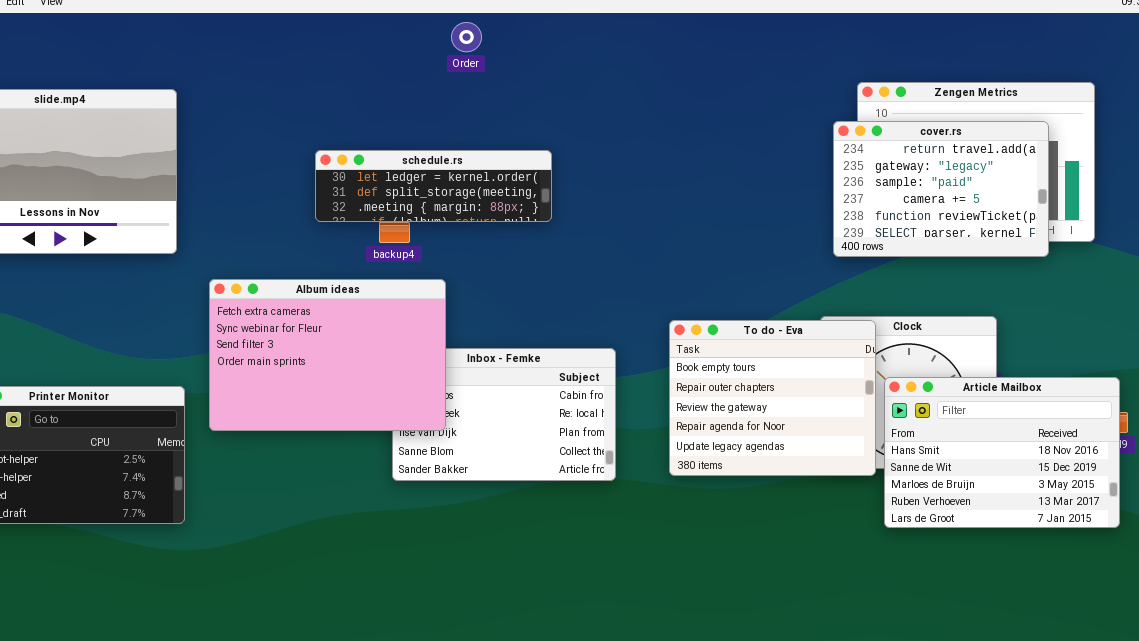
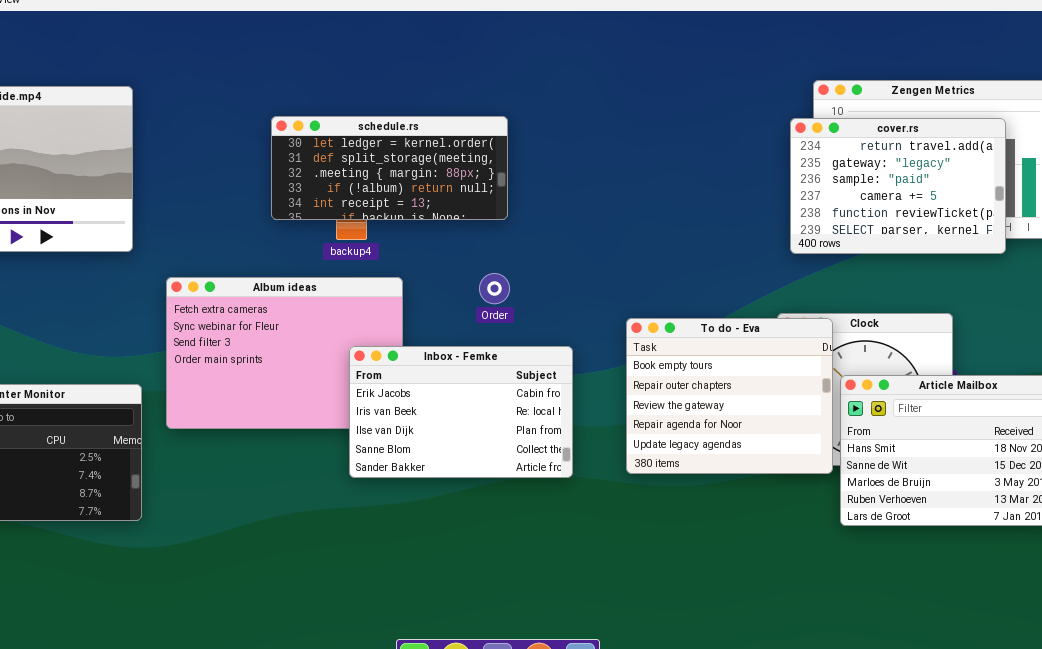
Order: [451,22,482,52] -> [479,273,510,304], moved
schedule.rs: [315,150,552,222] -> [271,116,508,220], resized
Inbox - Femke: [392,348,616,481] -> [349,346,573,478], raised

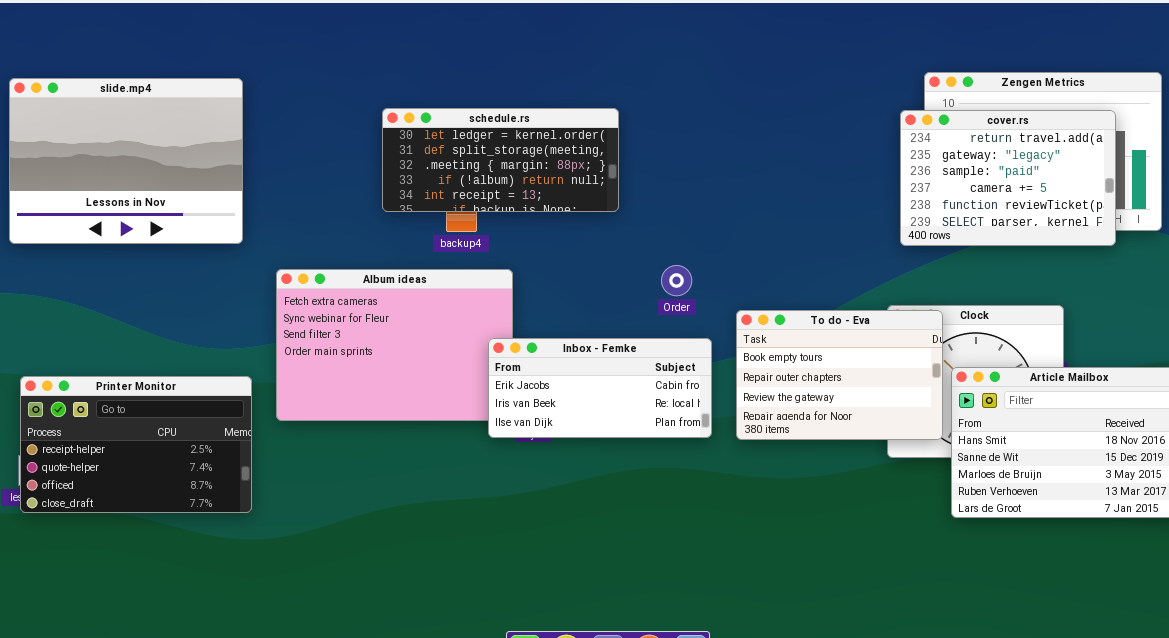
Order: [479,273,510,304] -> [661,265,692,296], moved
To do - Eva: [626,318,833,474] -> [736,310,943,440], resized
Inbox - Femke: [349,346,573,478] -> [488,338,712,438], moved, resized

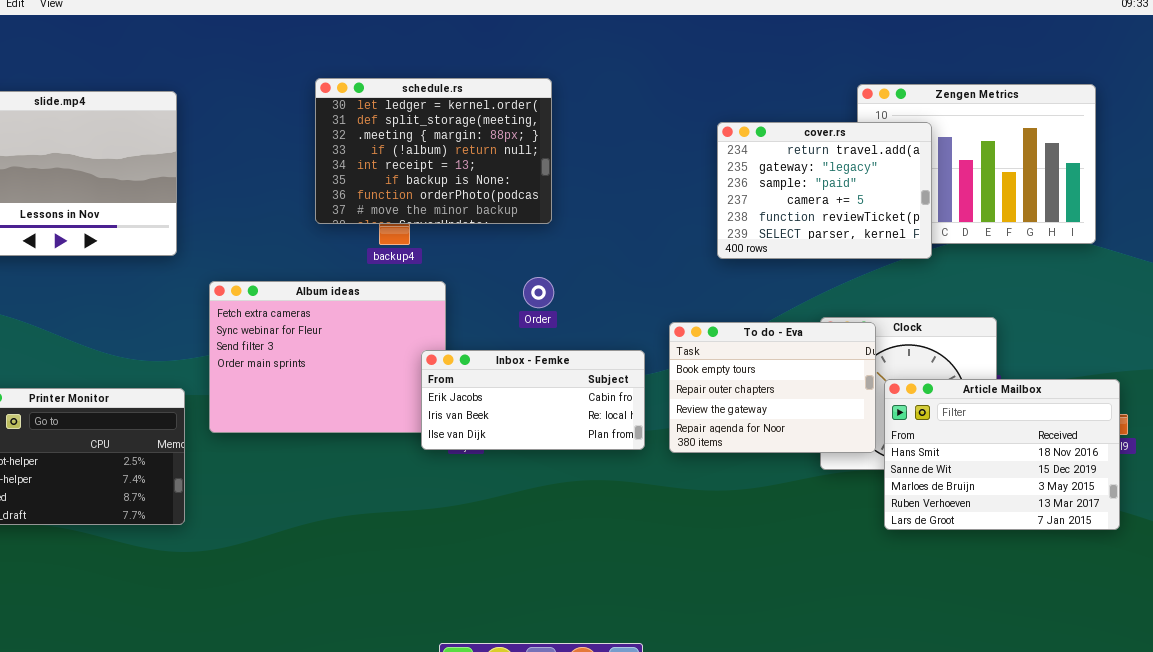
schedule.rs: [382,108,619,212] -> [315,78,552,224], resized
cover.rs: [900,110,1116,246] -> [717,122,932,259], moved
Order: [661,265,692,296] -> [523,277,554,308], moved

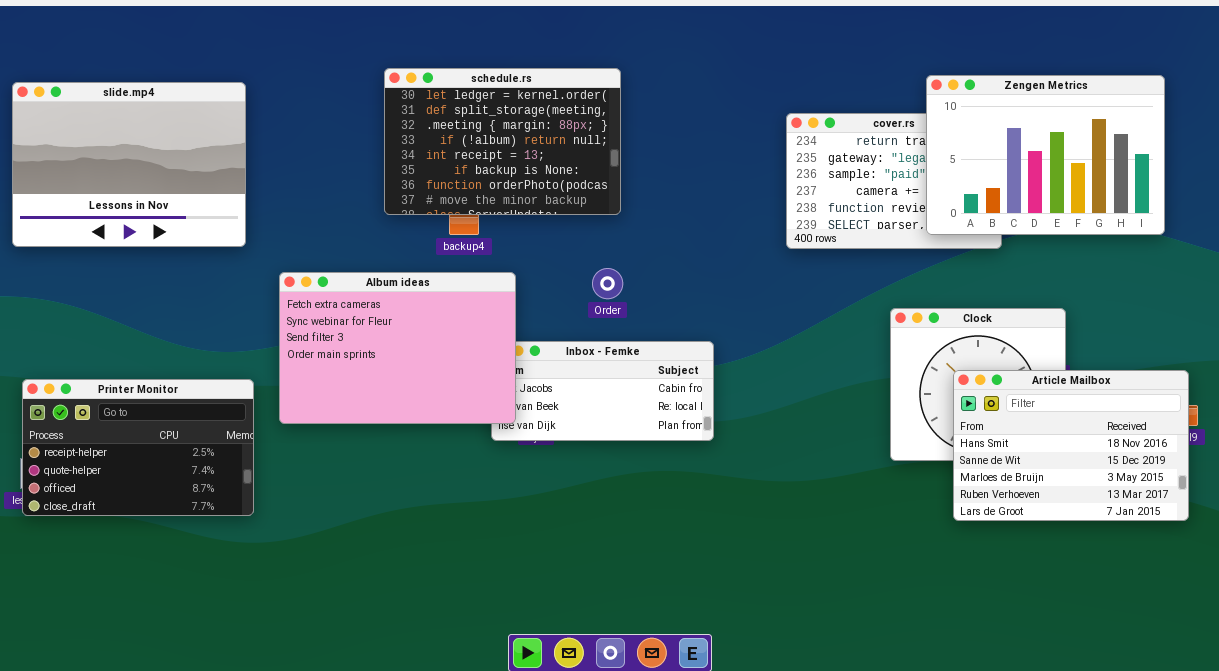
Zengen Metrics: [857,84,1096,244] -> [926,75,1165,235], raised
Album ideas: [209,281,446,433] -> [279,272,516,424], raised
To do - Eva: [669,322,876,453] -> none, closed

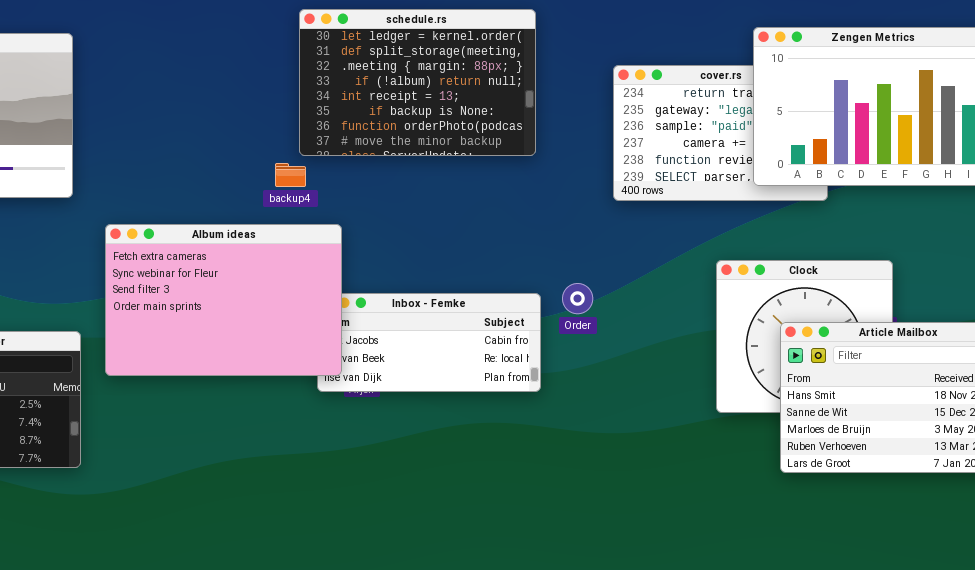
schedule.rs: [384,68,621,215] -> [299,9,536,156], moved
Order: [592,268,623,299] -> [562,283,593,314], moved

